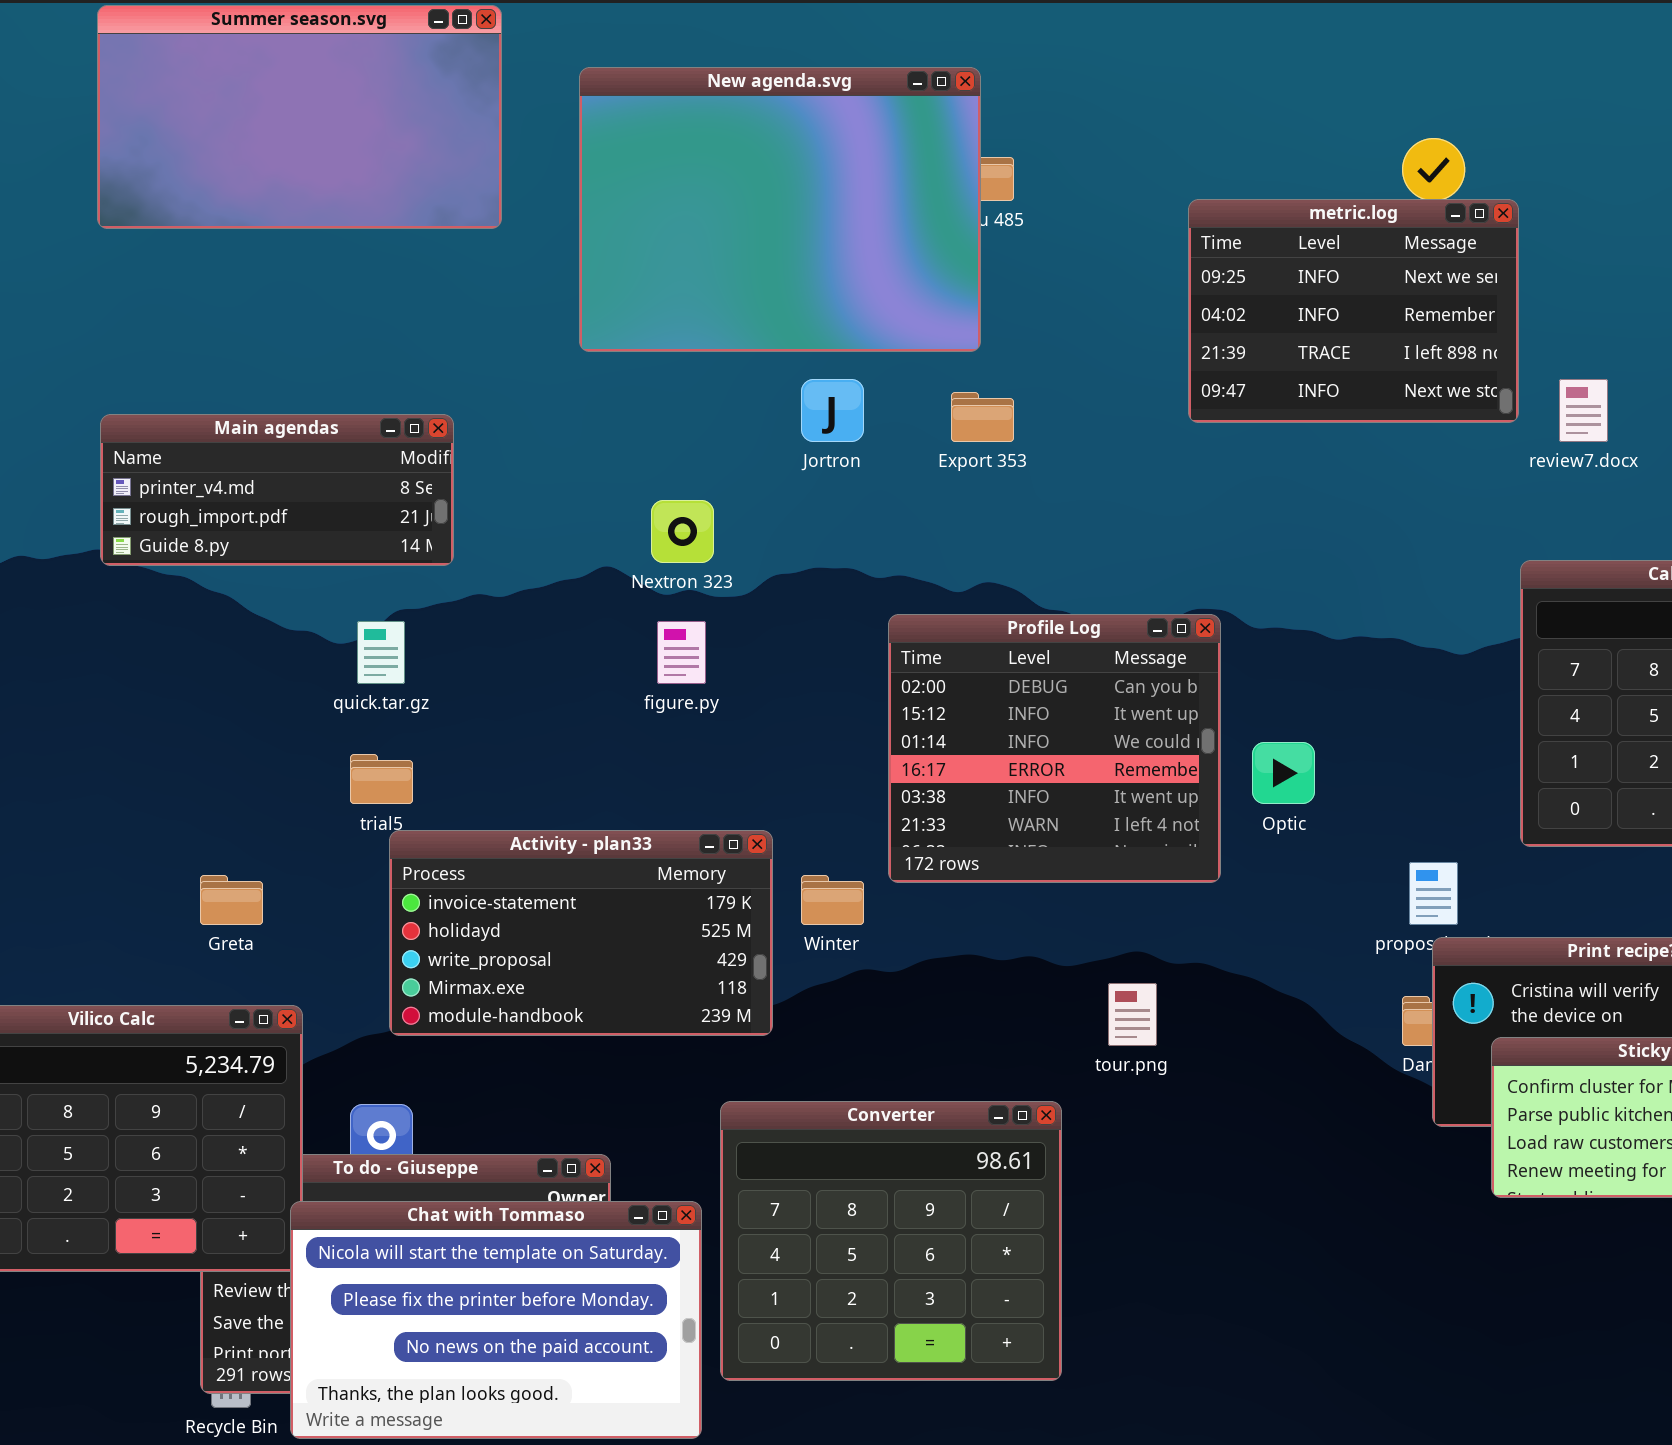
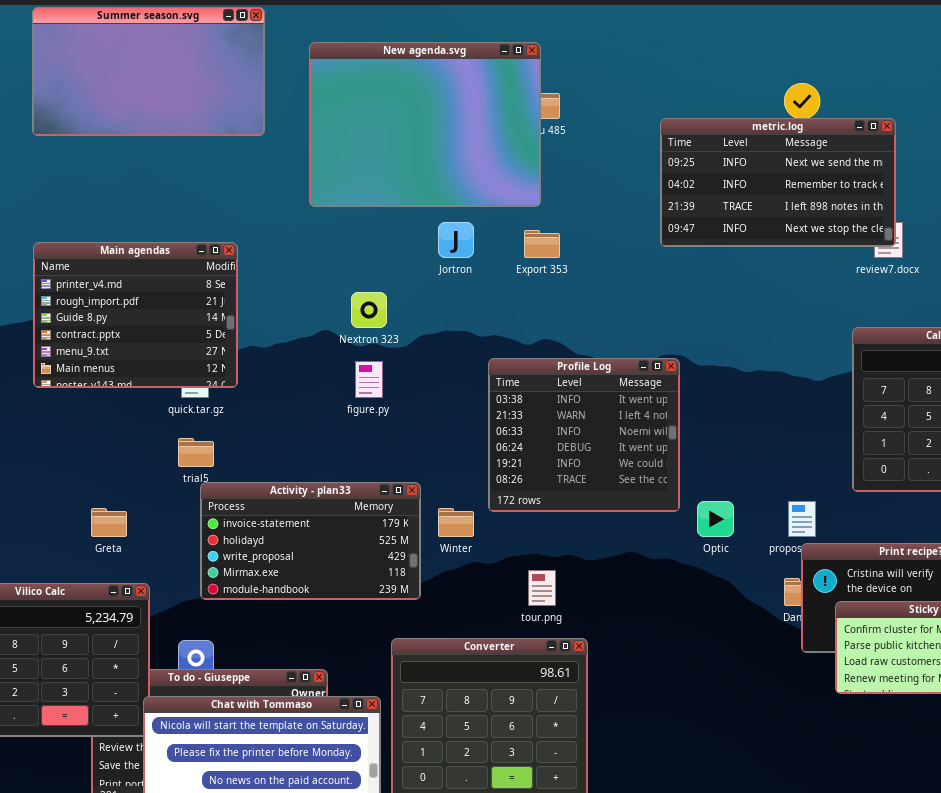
metric.log: [1188,199,1519,423] -> [660,118,896,247], resized
Main agendas: [100,414,454,566] -> [33,242,238,388], resized
Profile Log: [888,614,1221,883] -> [488,358,680,512], scrolled down 4 rows
Optic: [1252,742,1315,804] -> [697,501,734,537], moved
tour.png: [1108,983,1157,1046] -> [528,570,556,606], moved

